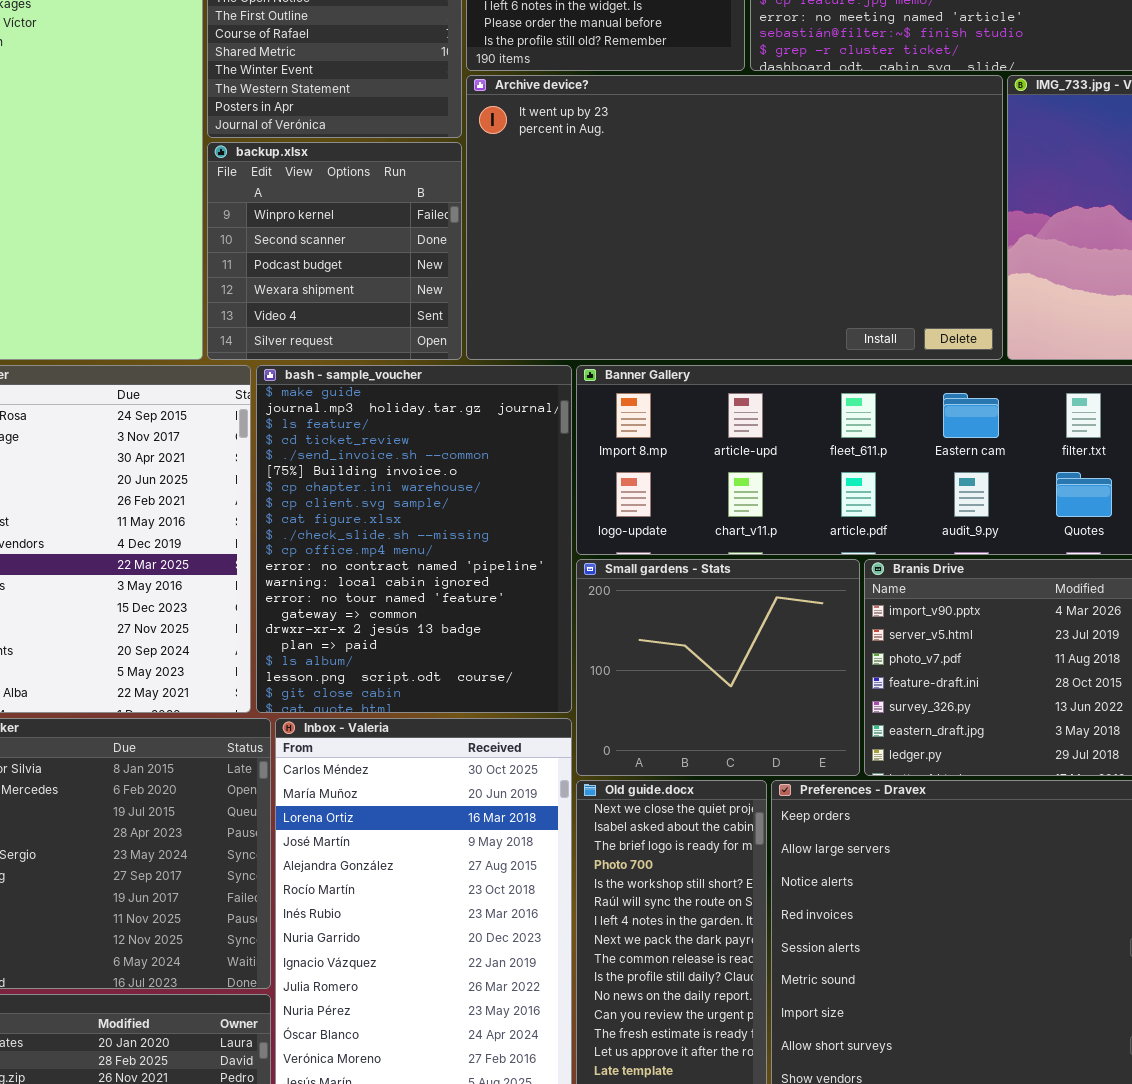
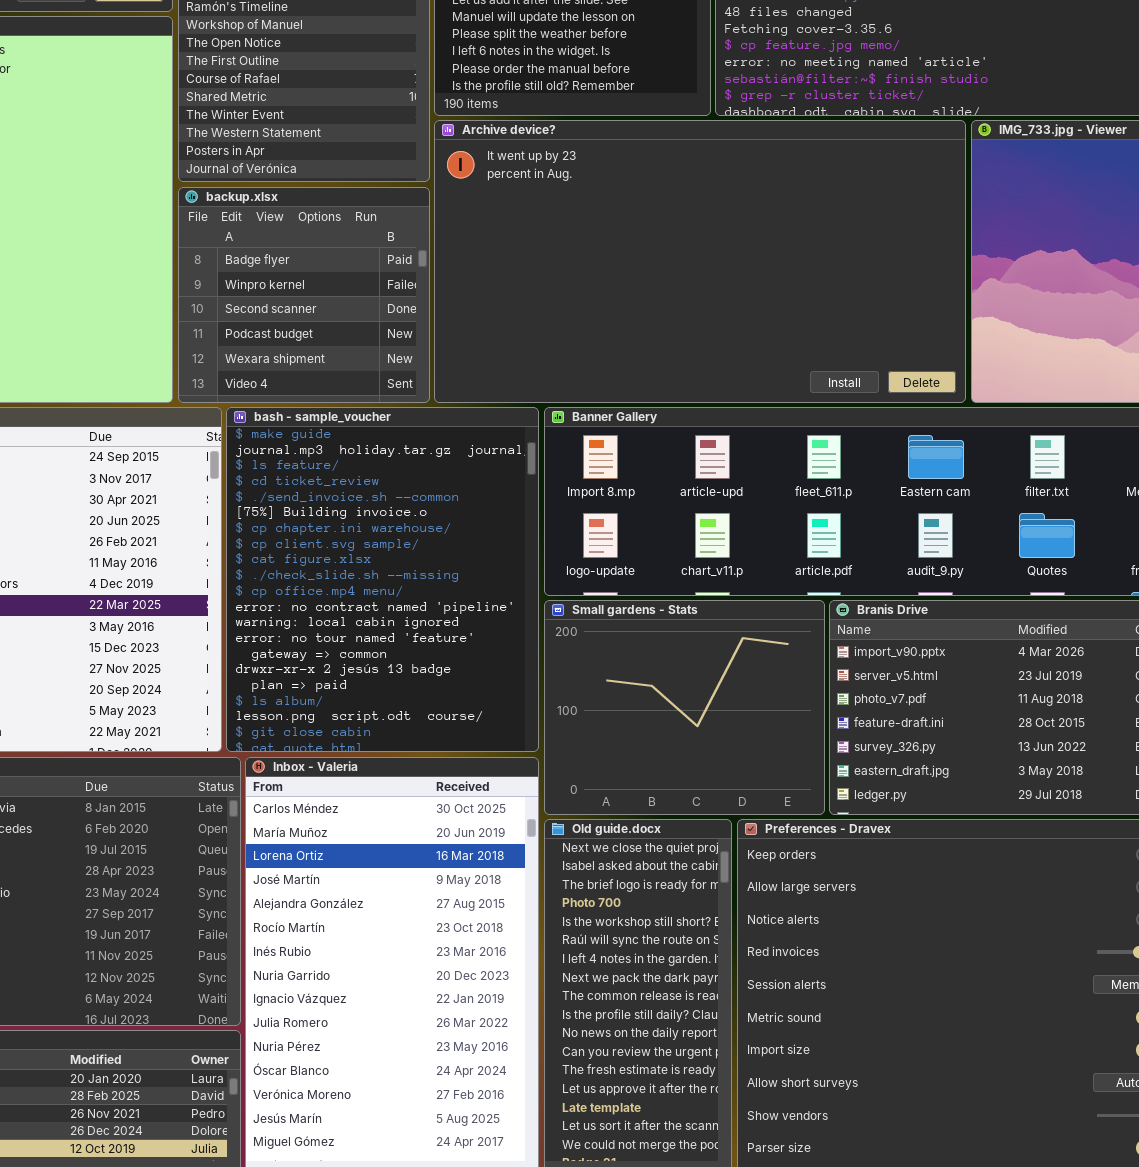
backup.xlsx: [207,142,462,360] -> [178,187,430,403], scrolled up 1 row

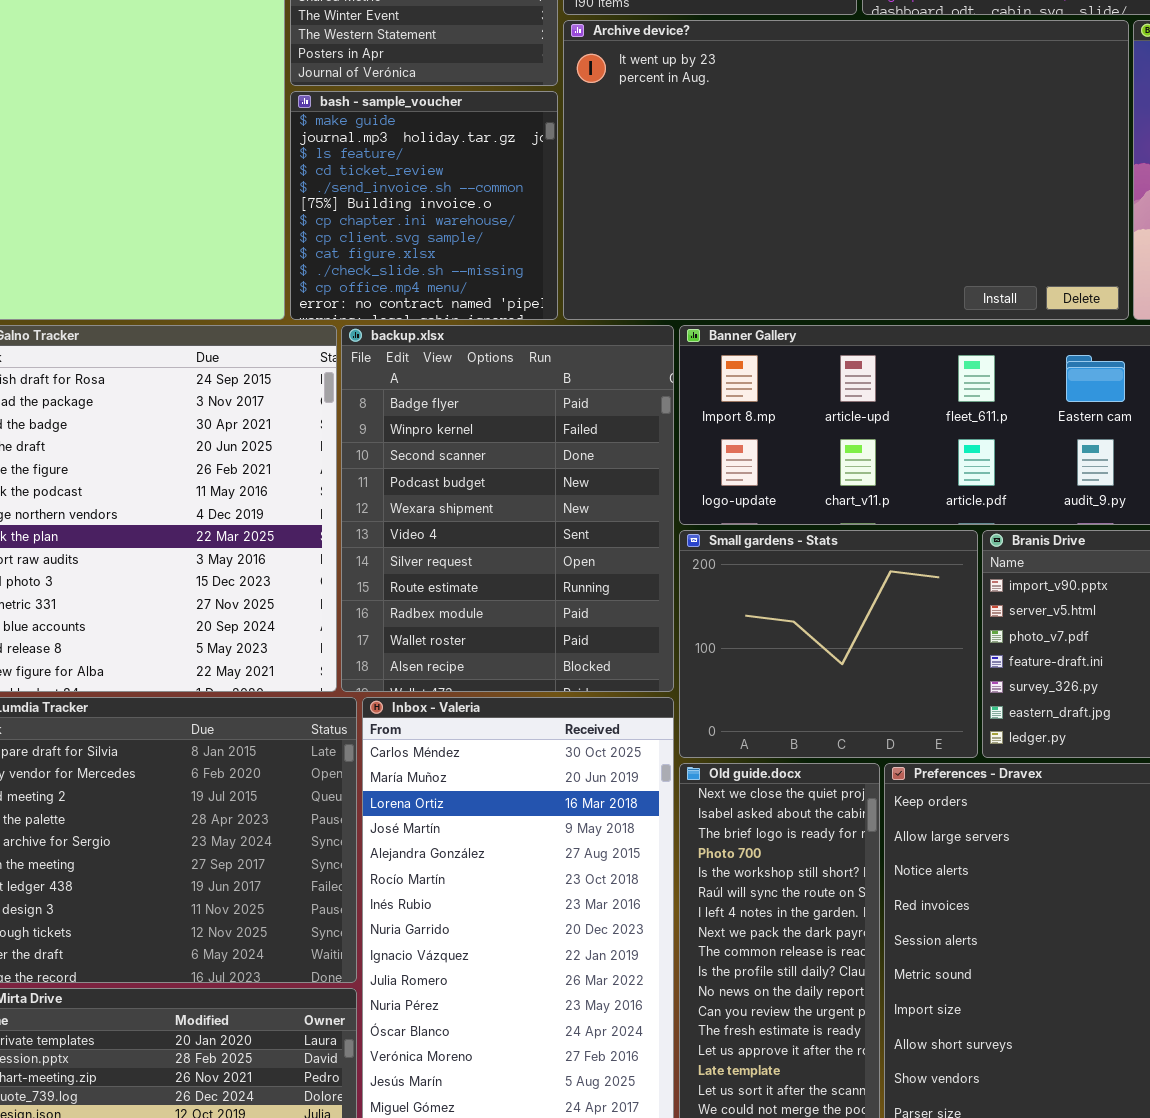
backup.xlsx: [178,187,430,403] -> [341,325,674,692], moved, resized
bash - sample_voucher: [226,407,539,752] -> [290,91,558,320], moved, resized

